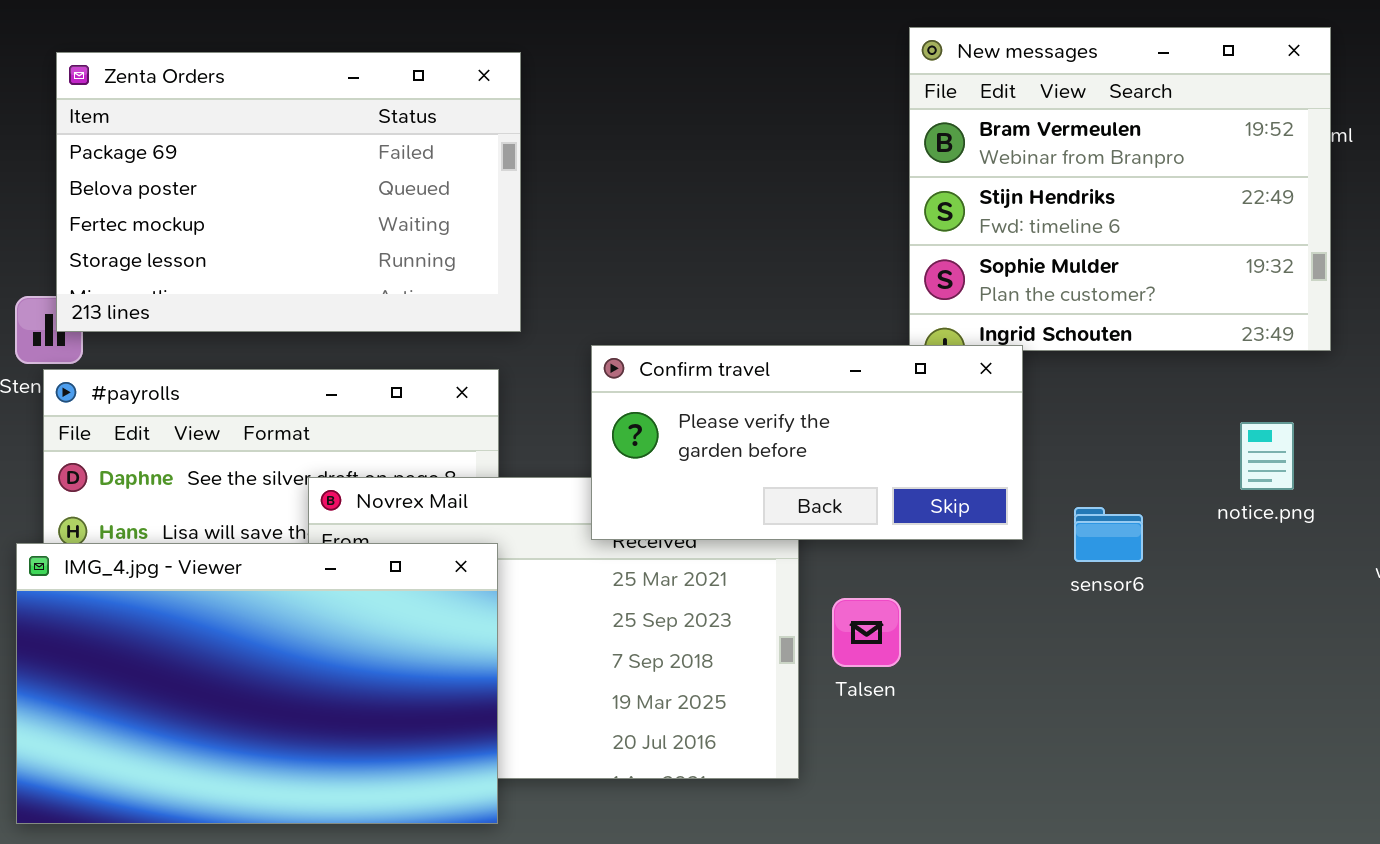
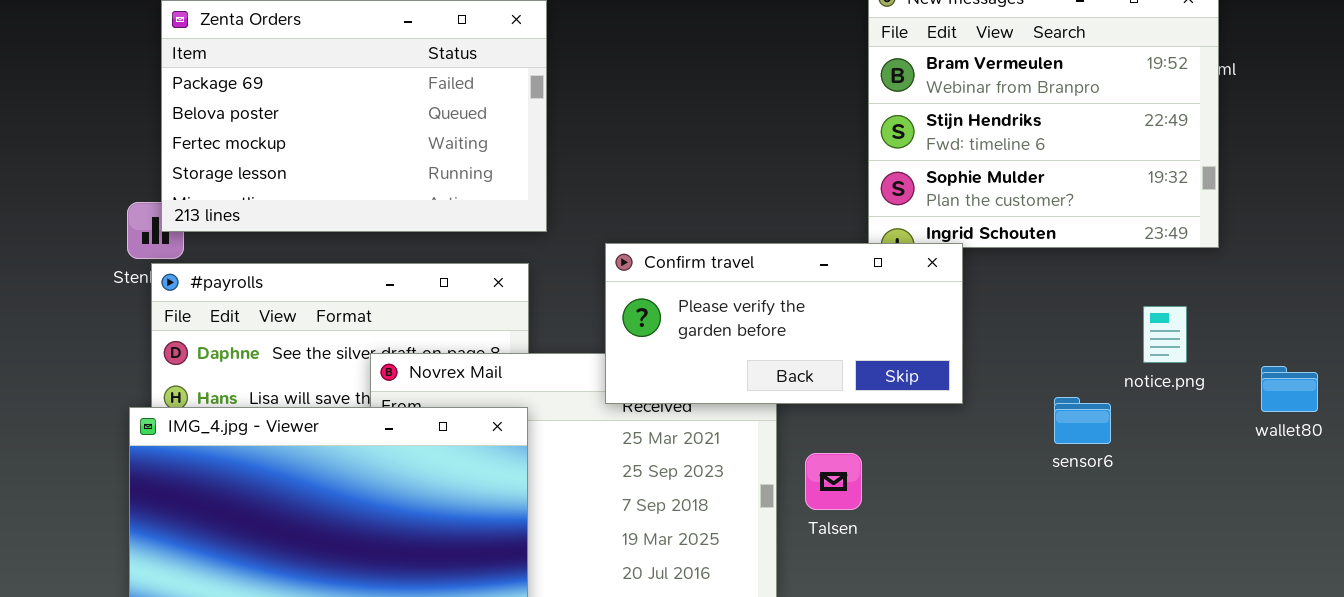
sensor6: [1074,507,1143,562] -> [1054,397,1111,444], moved

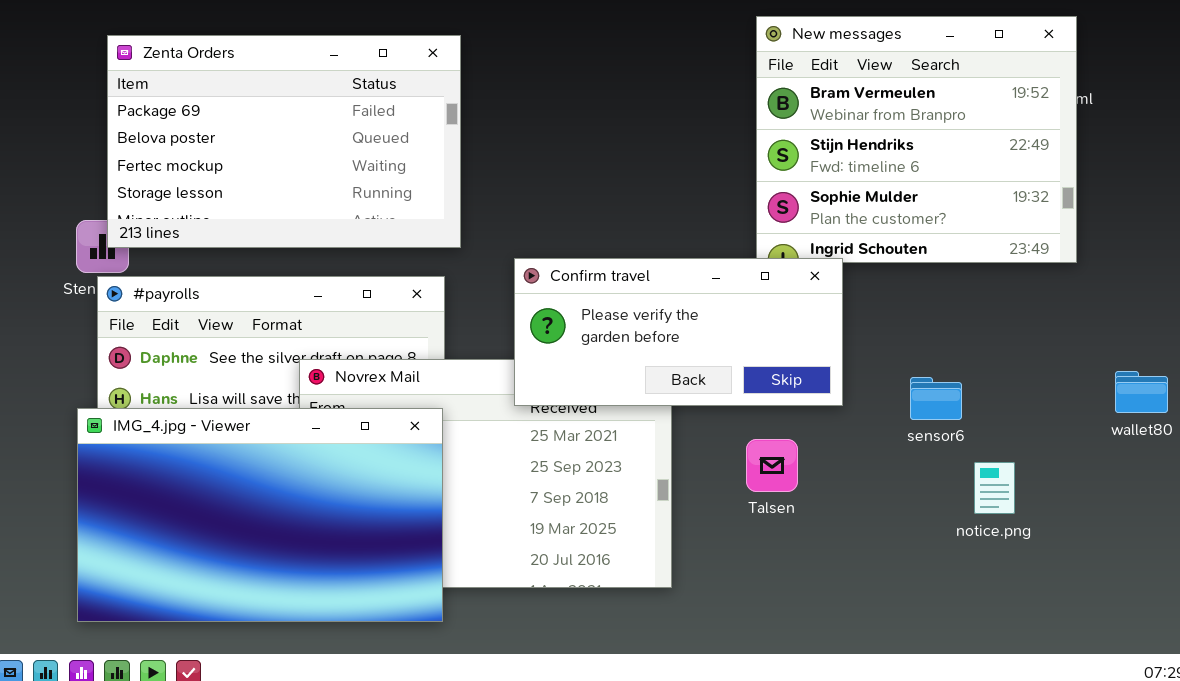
notice.png: [1143,306,1187,363] -> [974,462,1015,514], moved
sensor6: [1054,397,1111,444] -> [910,377,962,420], moved
Talsen: [805,453,862,510] -> [746,439,798,492], moved

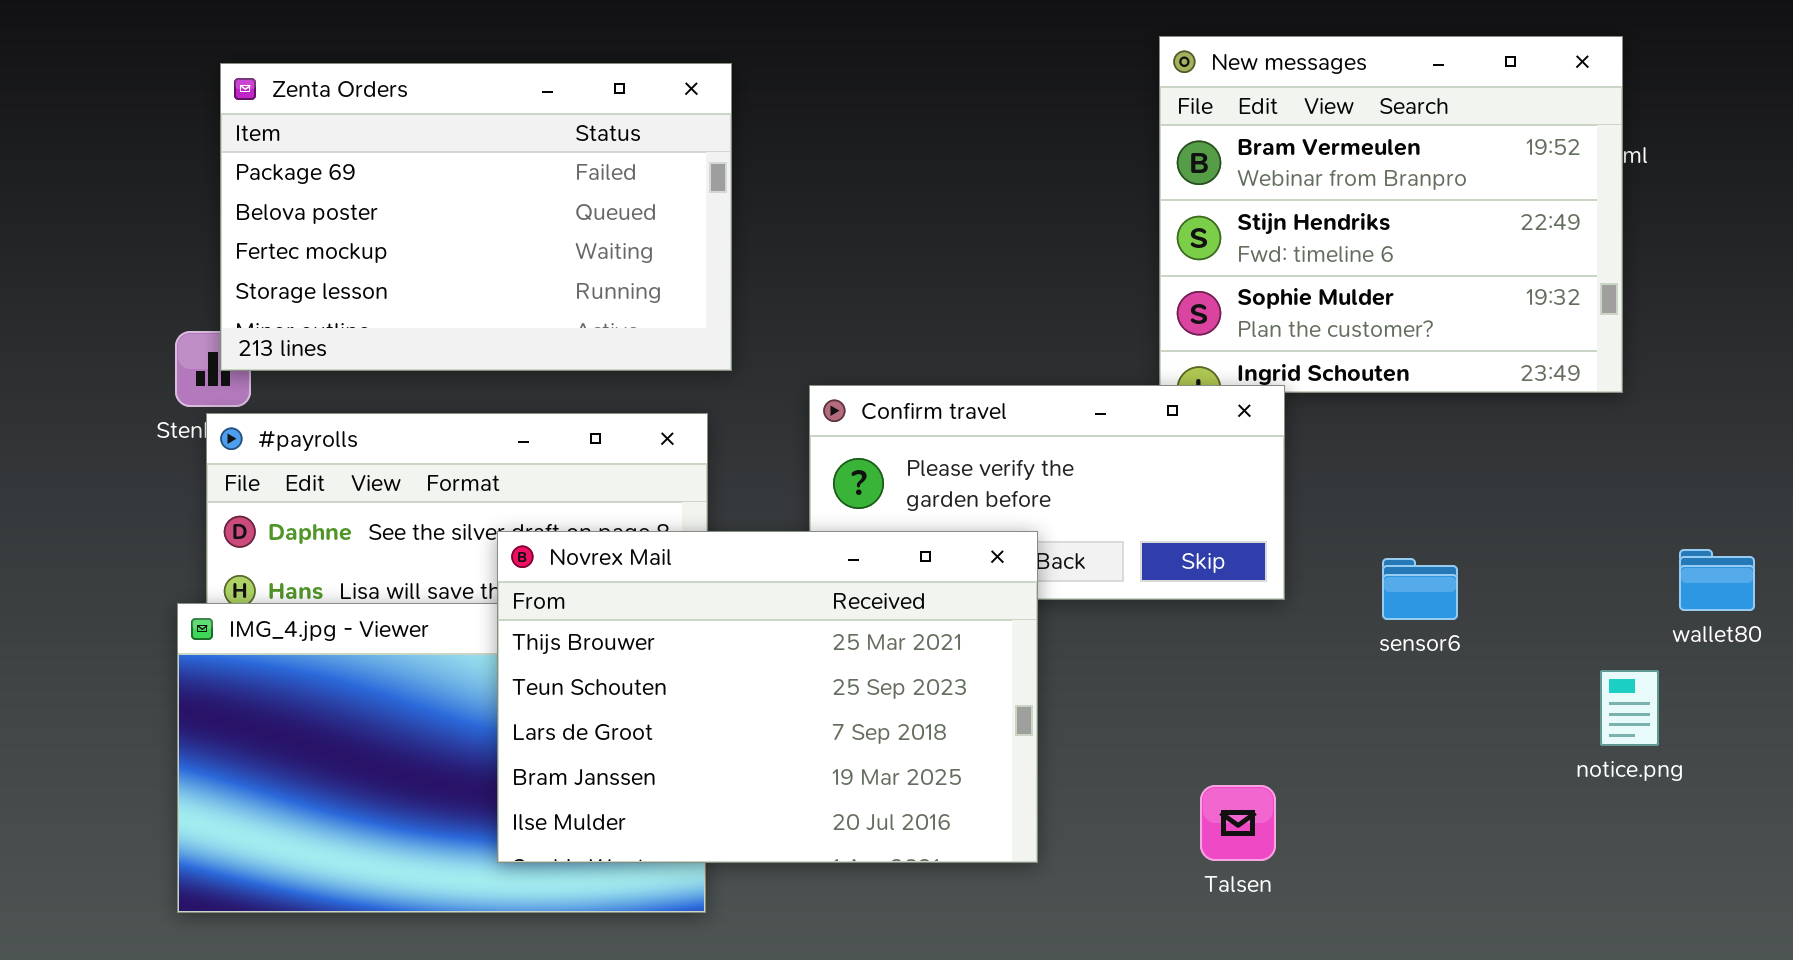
Novrex Mail: [299,359,672,588] -> [497,531,1038,863], raised
Talsen: [746,439,798,492] -> [1200,785,1276,861], moved
notice.png: [974,462,1015,514] -> [1600,670,1659,746], moved

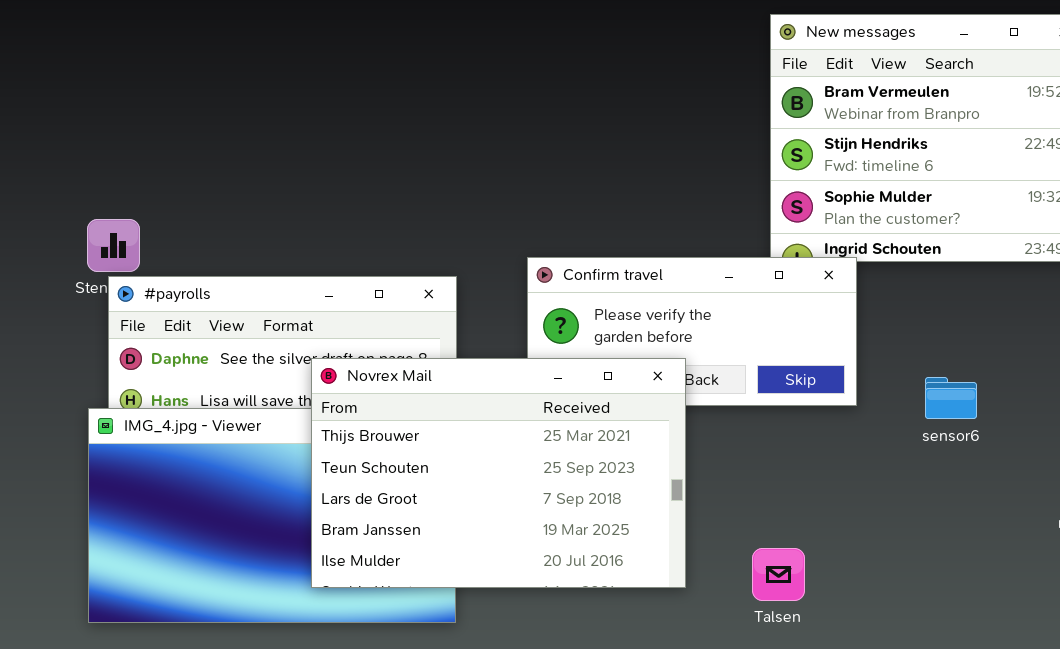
Zenta Orders: [220,63,732,371] -> none, closed
Talsen: [1200,785,1276,861] -> [752,548,805,601], moved

